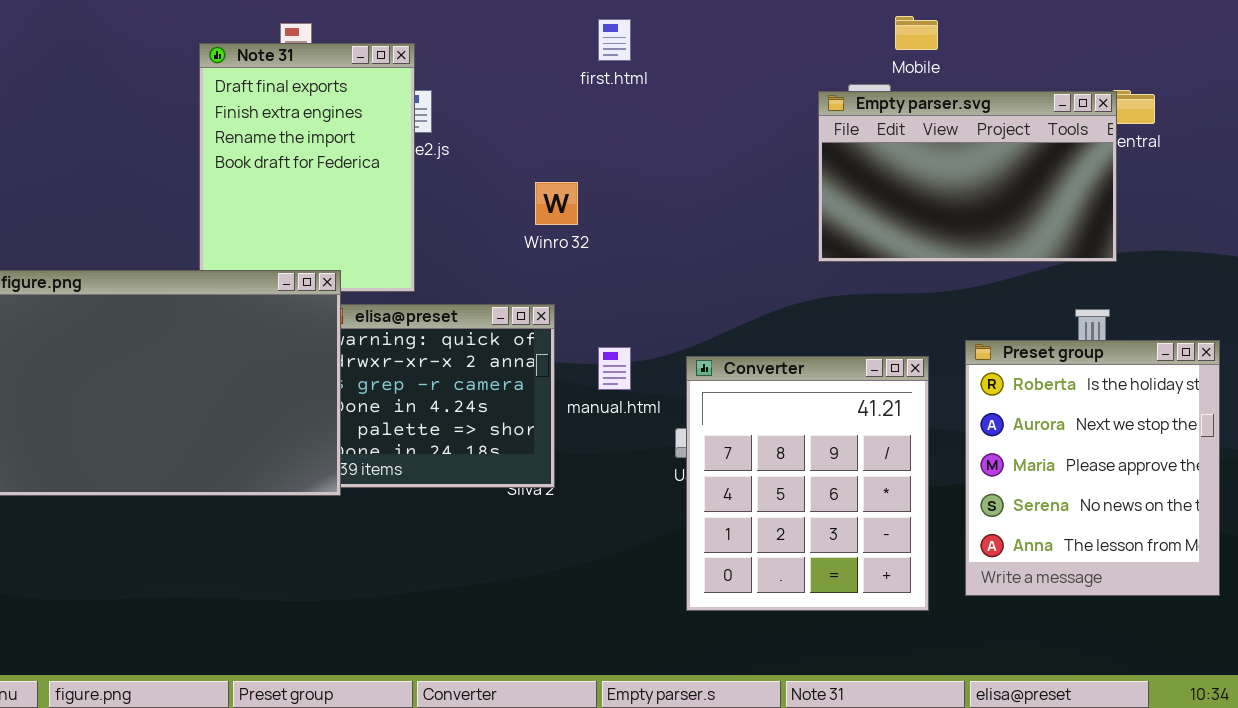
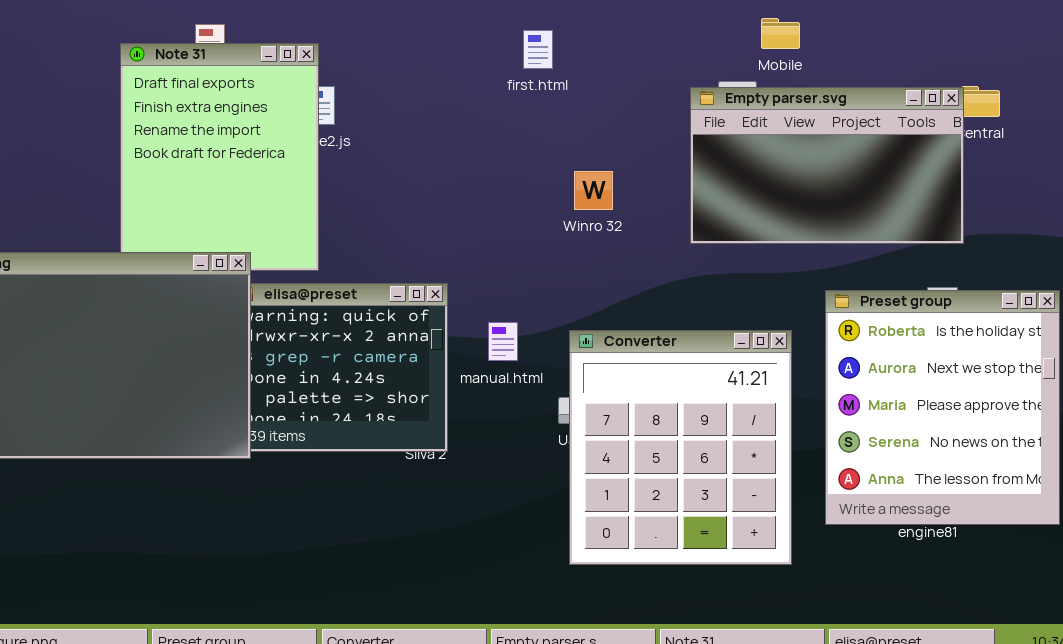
first.html: [598,19,631,61] -> [523,30,553,69], moved
Winro 32: [535,182,578,225] -> [574,171,613,210], moved
Preset group: [965,340,1220,596] -> [825,290,1060,525], moved

